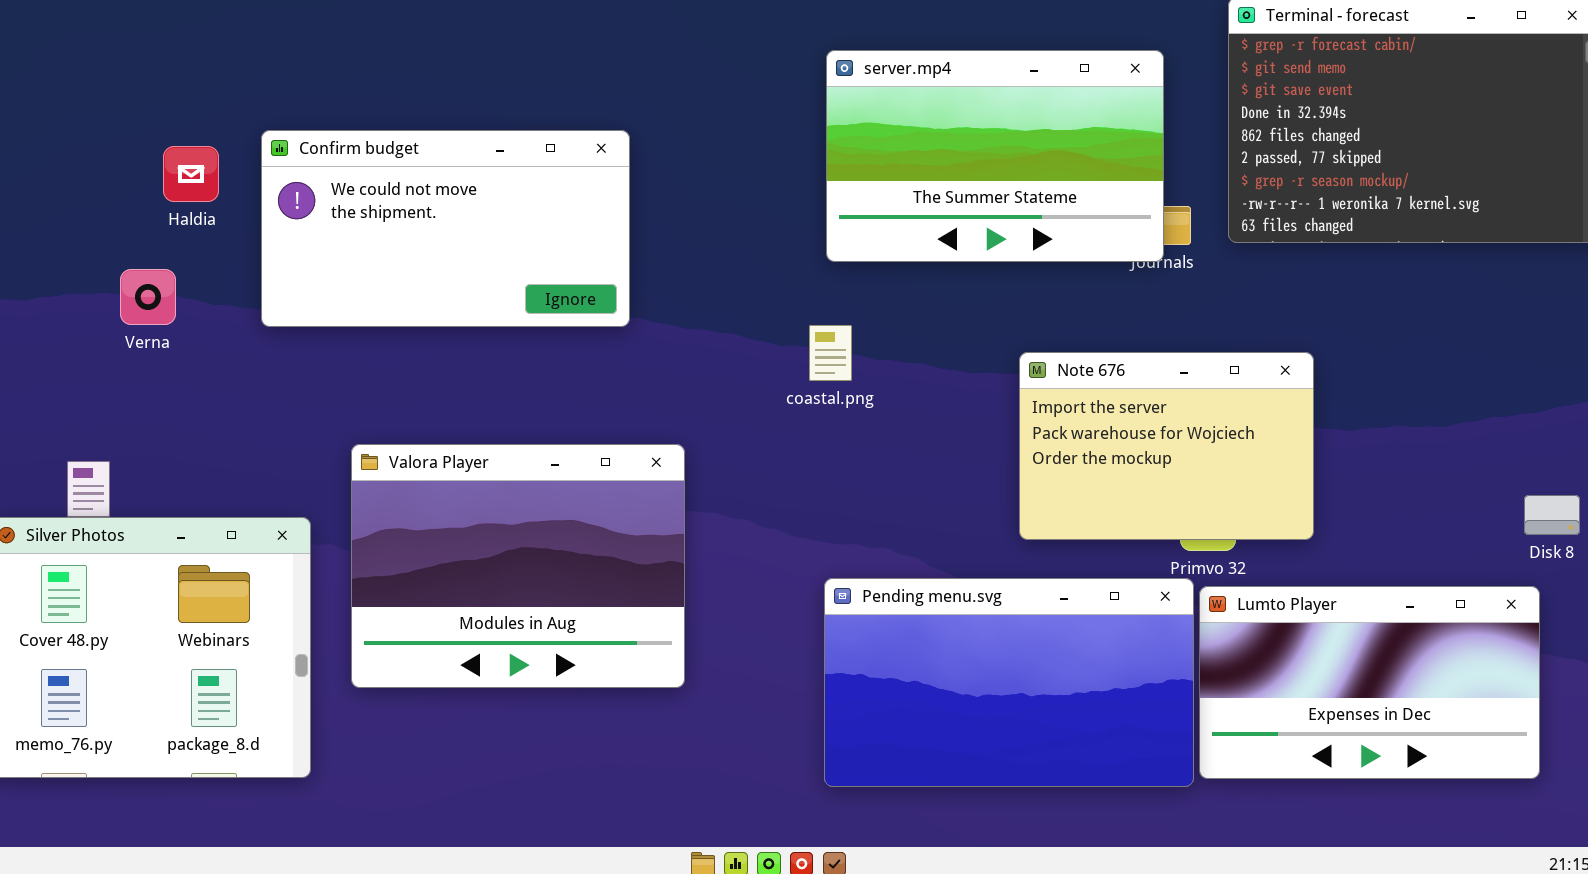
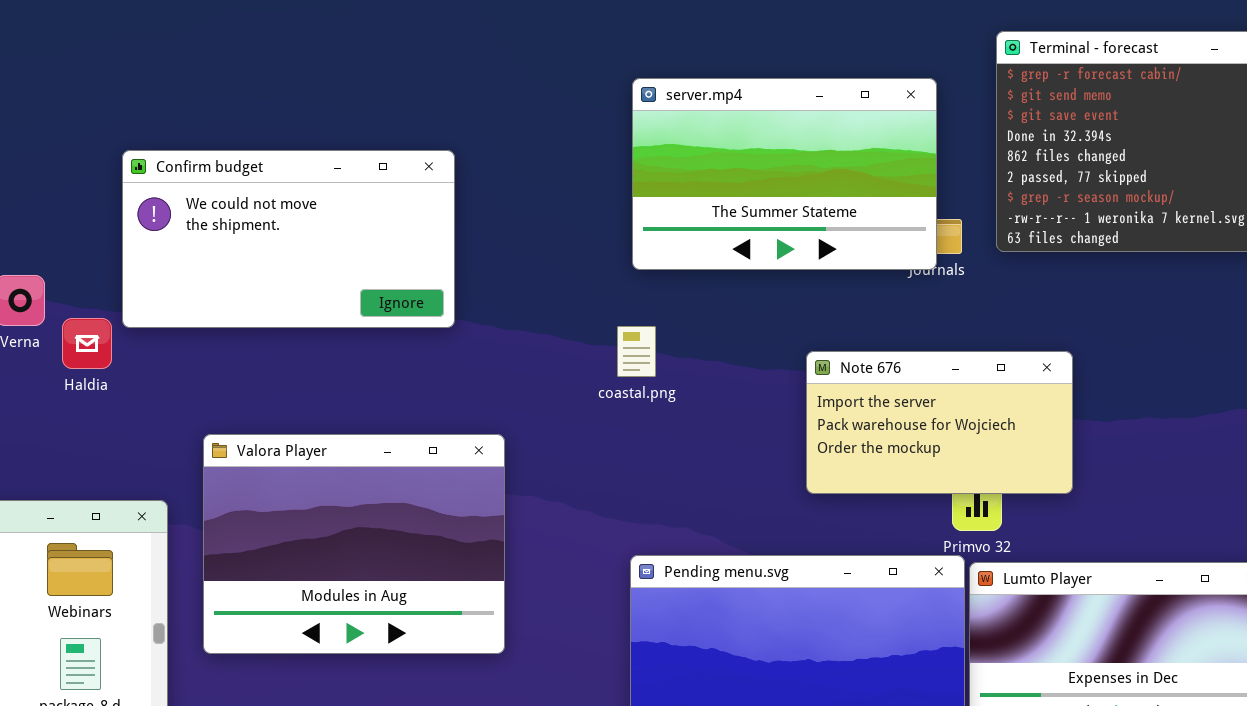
Haldia: [163,146,219,202] -> [62,318,112,369], moved
Note 676: [1019,352,1314,540] -> [806,351,1073,494], resized

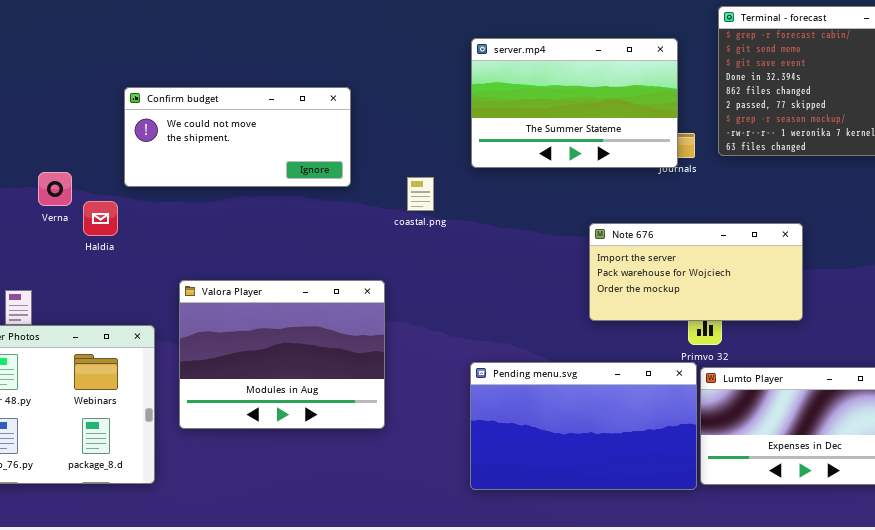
Confirm budget: [122,150,455,328] -> [124,87,351,187], resized
coastal.png: [617,326,656,377] -> [407,177,434,211], moved
Note 676: [806,351,1073,494] -> [589,223,803,321], resized

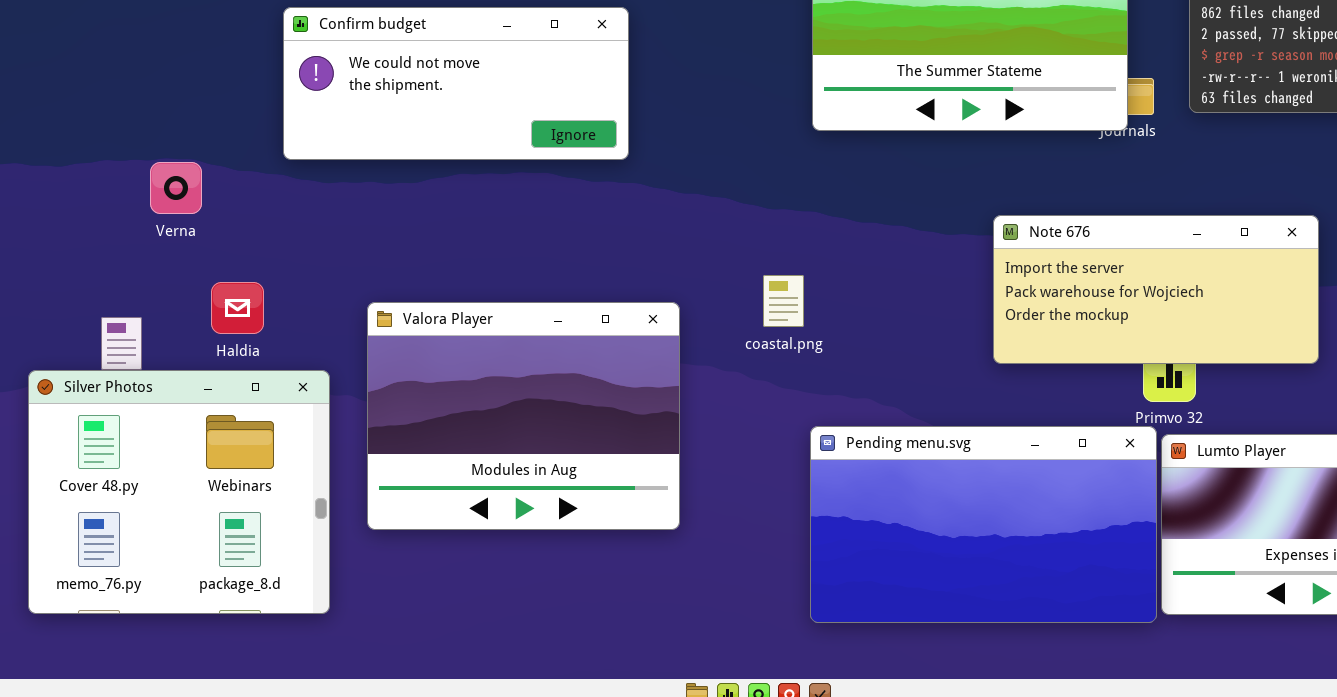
Verna: [38,172,72,206] -> [150,162,202,214], moved
coastal.png: [407,177,434,211] -> [763,275,804,327], moved
Haldia: [83,201,118,236] -> [211,282,264,334], moved

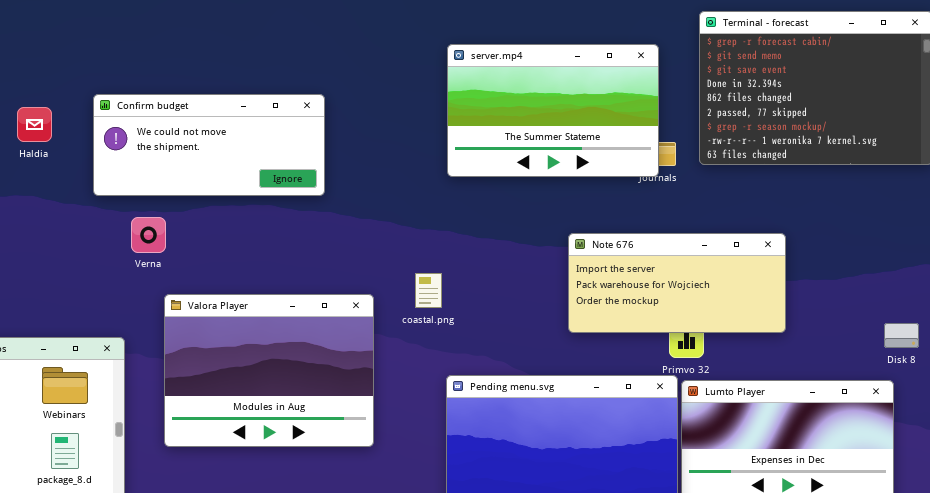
Verna: [150,162,202,214] -> [131,217,166,253], moved
Haldia: [211,282,264,334] -> [17,107,52,142], moved
Valora Player: [367,302,680,530] -> [164,294,374,447], moved

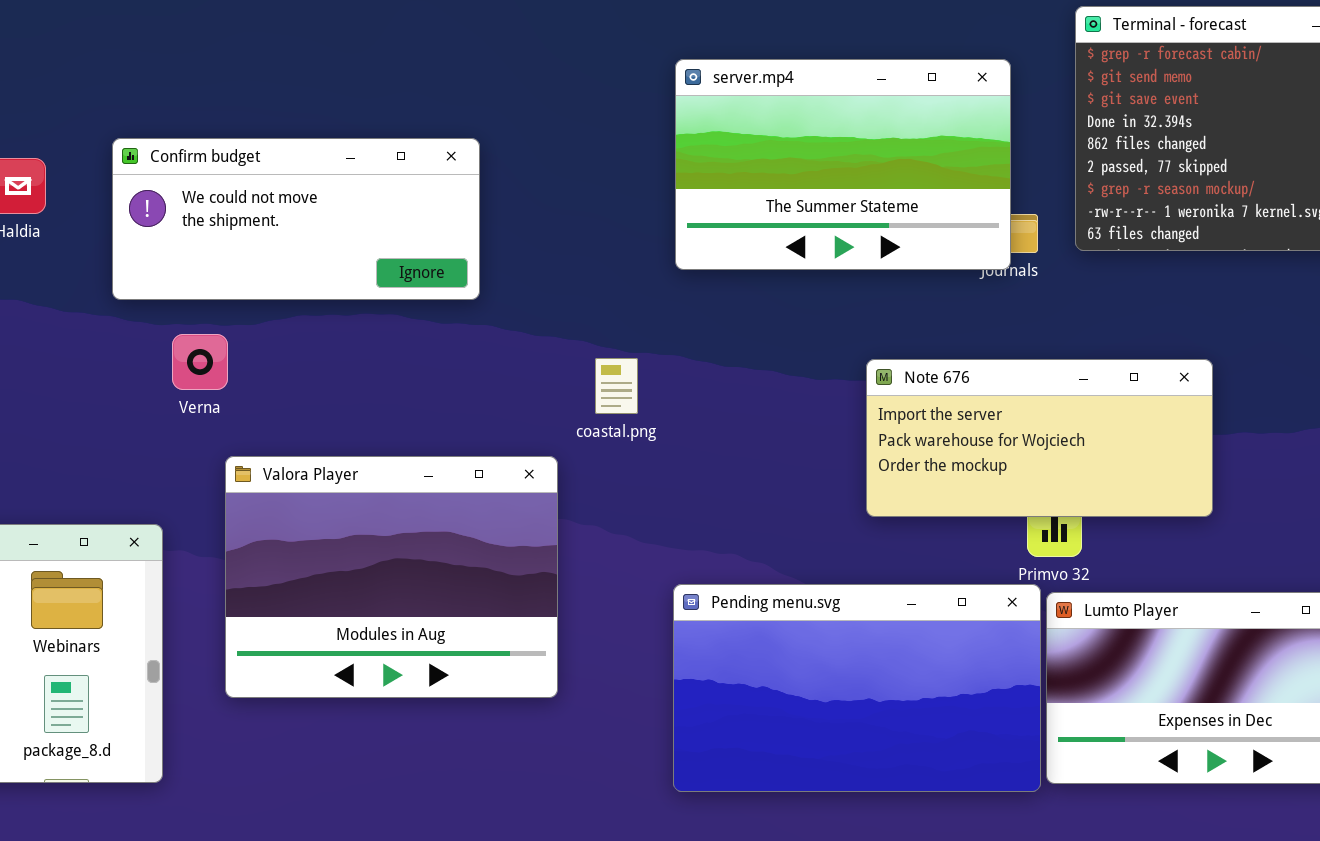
coastal.png: [415,273,442,308] -> [595,358,638,414], moved

